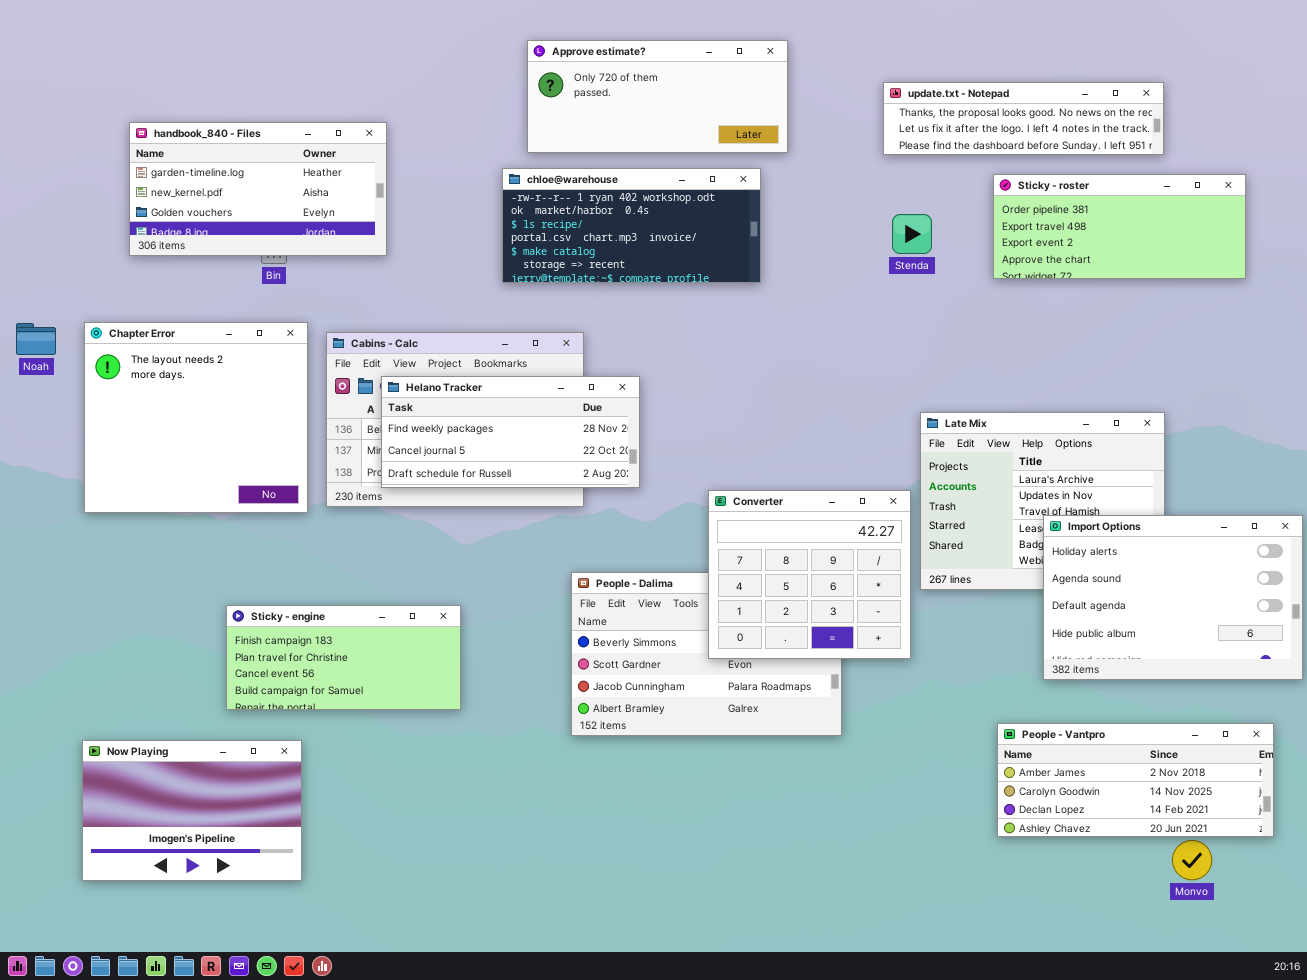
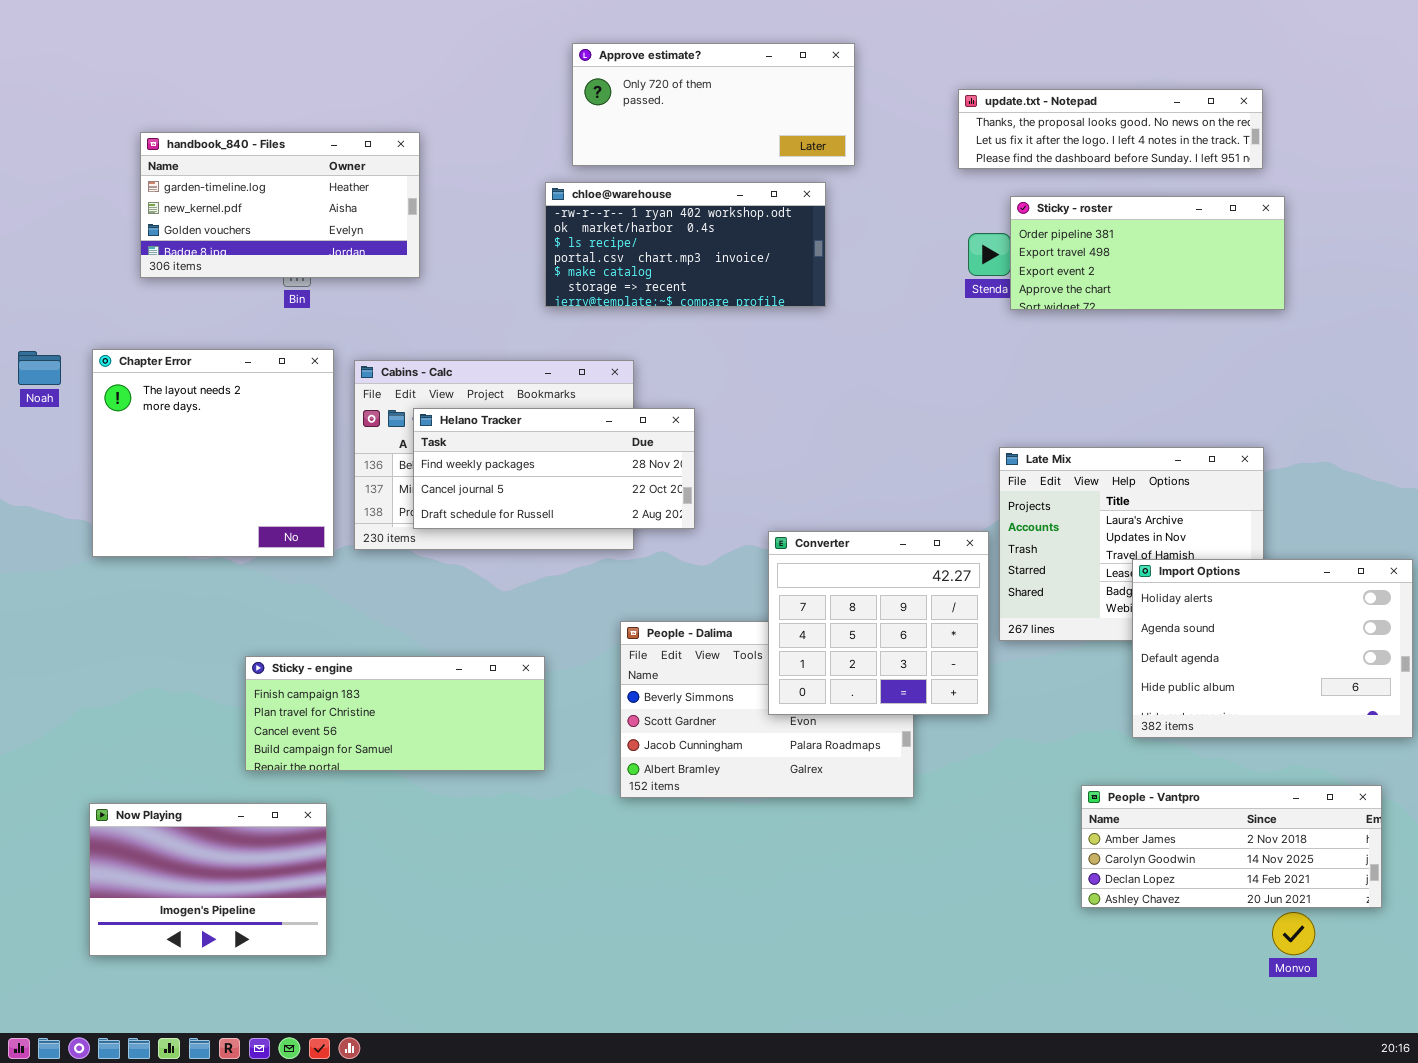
Sticky - roster: [993,174,1246,279] -> [1010,196,1285,310], moved
Sticky - engine: [226,605,461,710] -> [245,656,545,771], resized

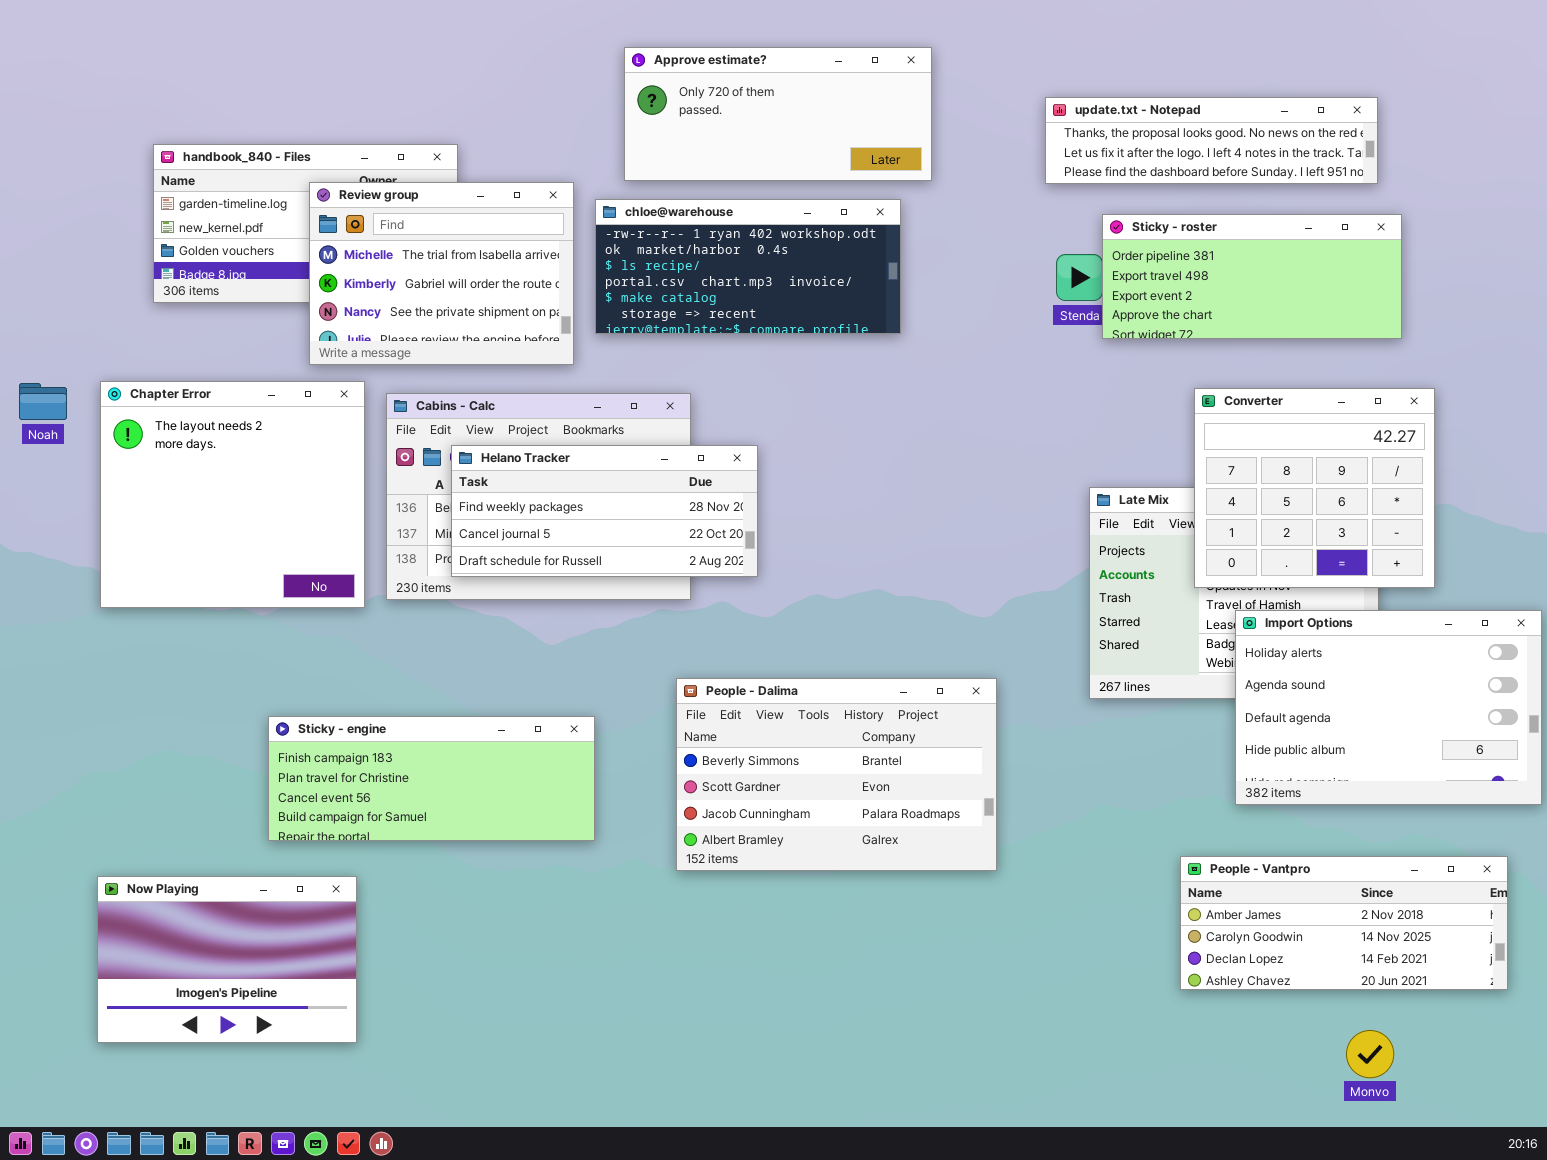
Review group: none -> [309,182,574,365], opened
Converter: [768,531,989,715] -> [1194,388,1435,588], moved
Monvo: [1272,912,1315,955] -> [1346,1030,1394,1078], moved

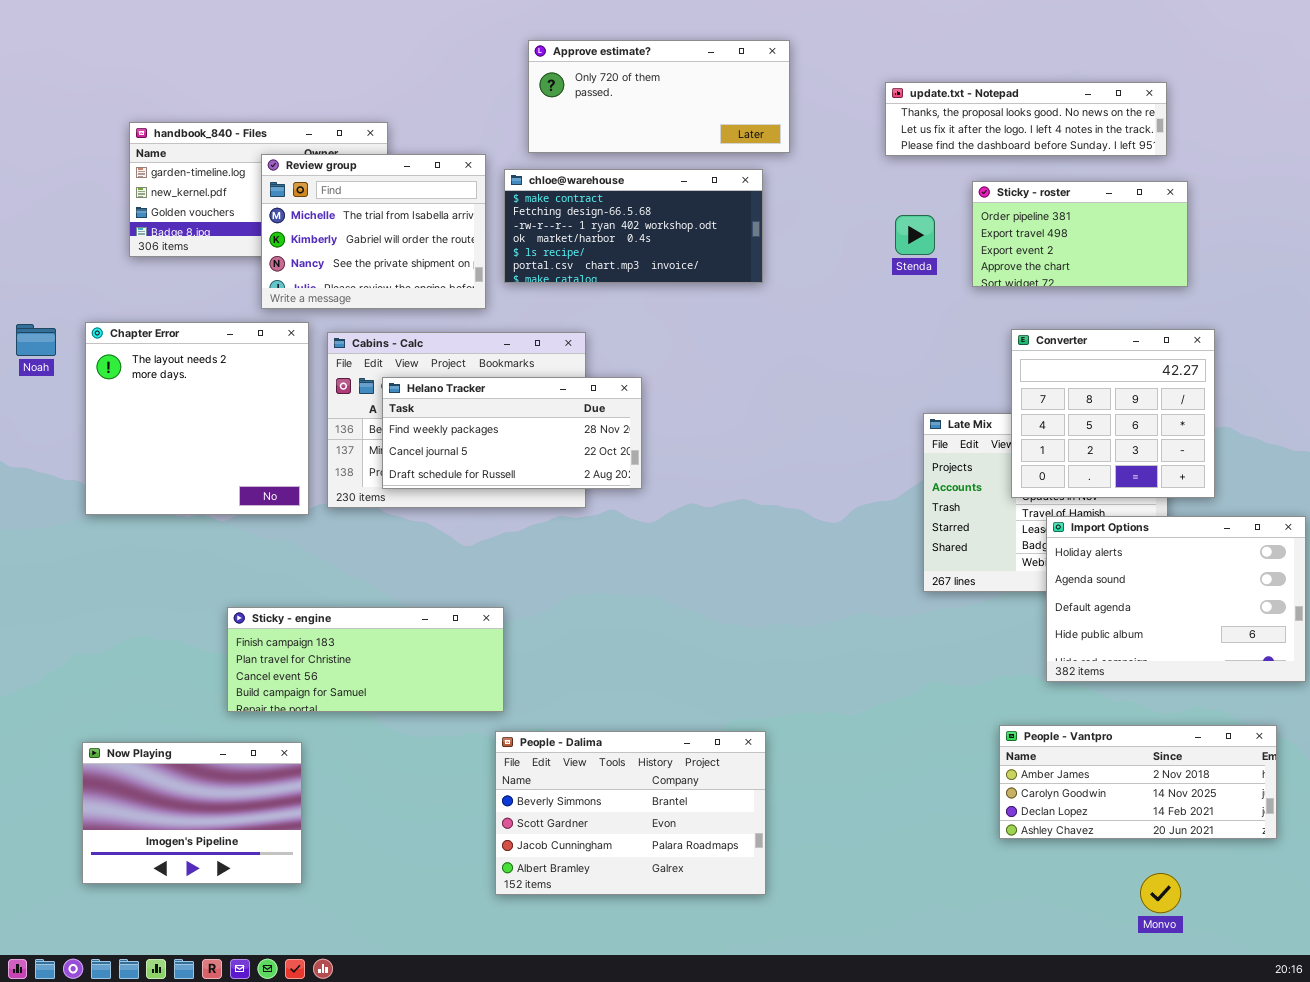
chloe@warehouse: [595,199,901,334] -> [504,169,763,283], scrolled up 2 rows
Sticky - roster: [1102,214,1402,339] -> [972,181,1188,287], resized
People - Dalima: [676,678,997,871] -> [495,731,766,895], moved

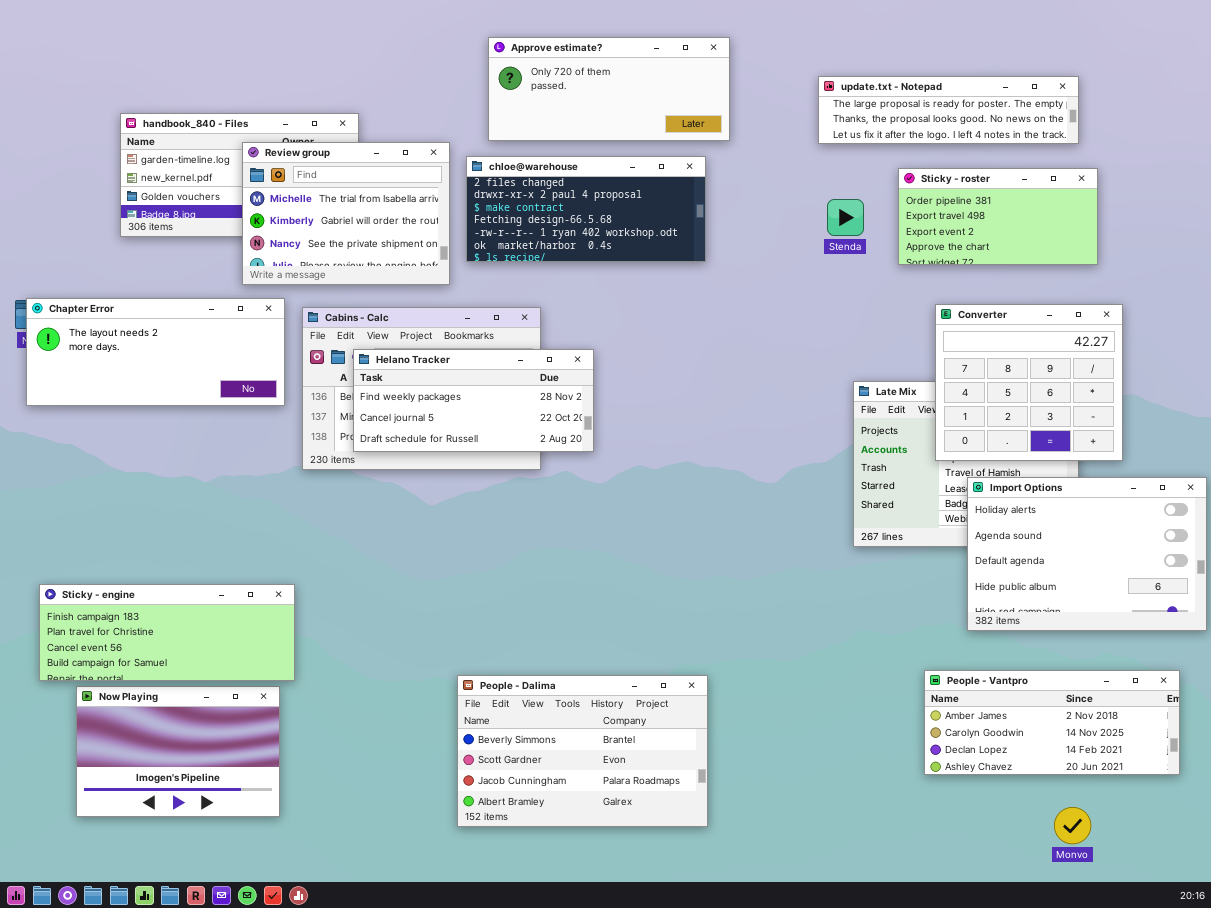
update.txt - Notepad: [885,82,1167,156] -> [818,76,1079,144], scrolled up 1 row
chloe@warehouse: [504,169,763,283] -> [466,156,706,262], scrolled up 2 rows
Chapter Error: [85,322,309,515] -> [26,298,285,406], resized
Sticky - engine: [227,607,504,712] -> [39,584,295,681], moved

